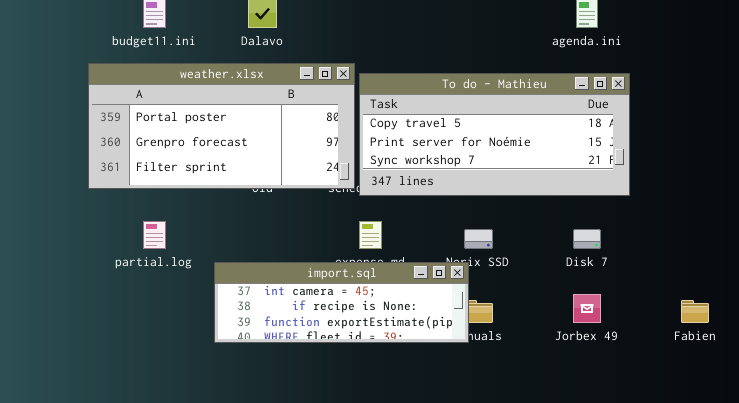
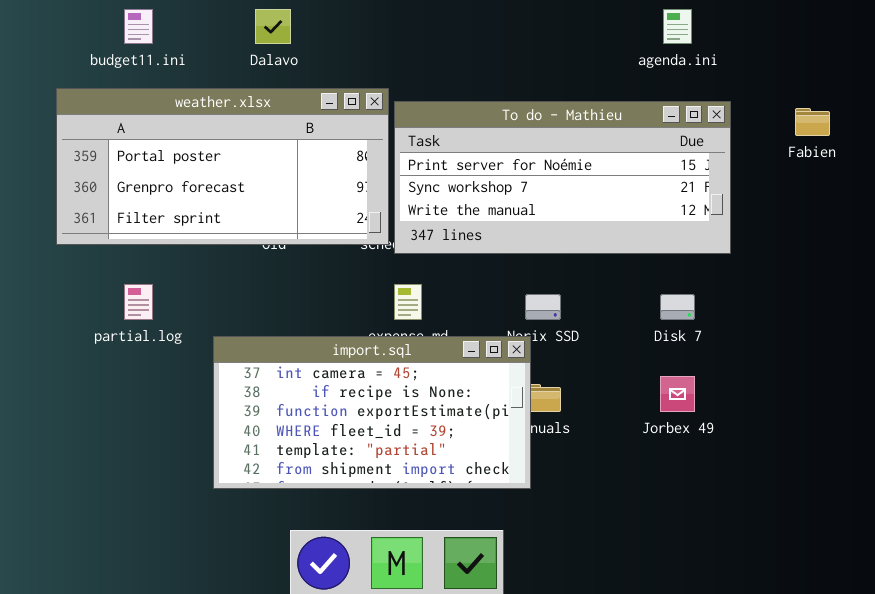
To do - Mathieu: [359,73,630,196] -> [394,101,731,254], scrolled down 1 row
import.sql: [214,262,469,343] -> [213,336,531,489], resized
Fabien: [681,300,709,323] -> [795,108,830,136], moved

